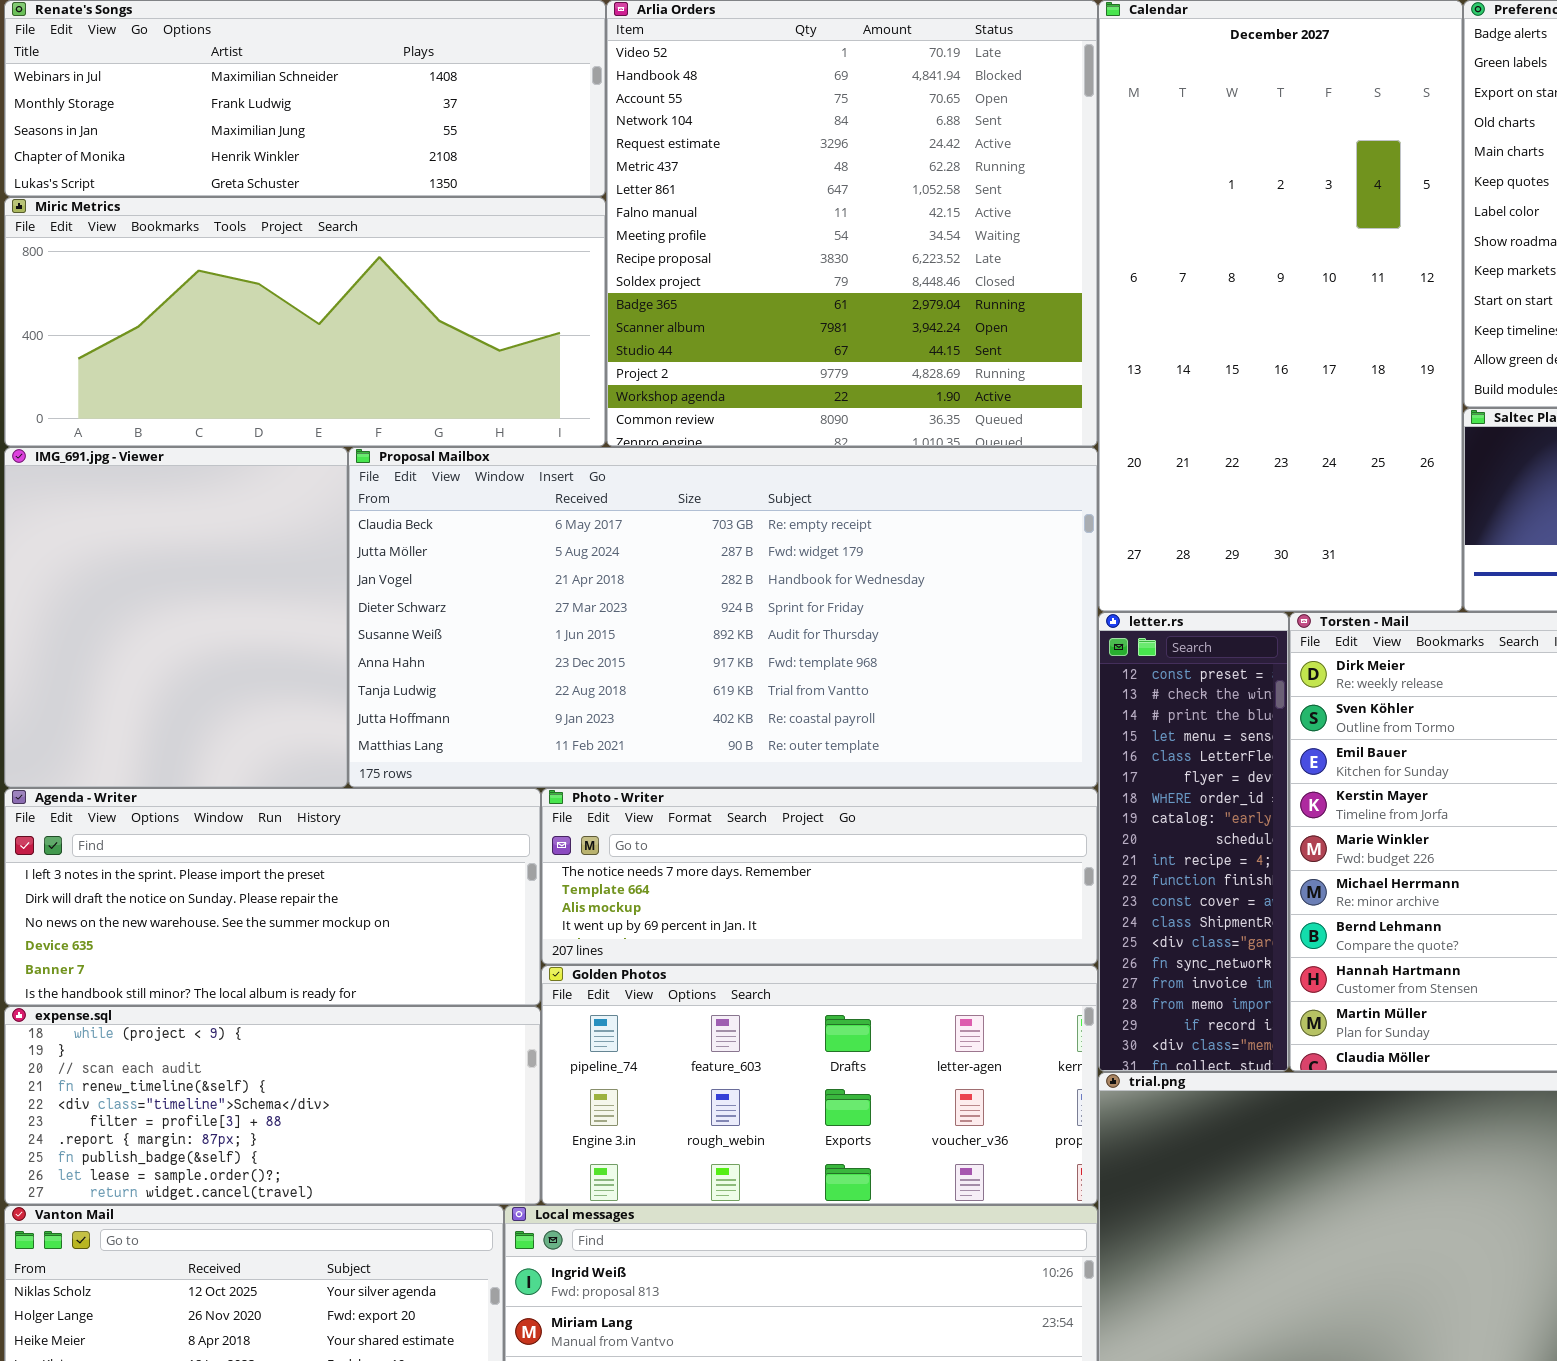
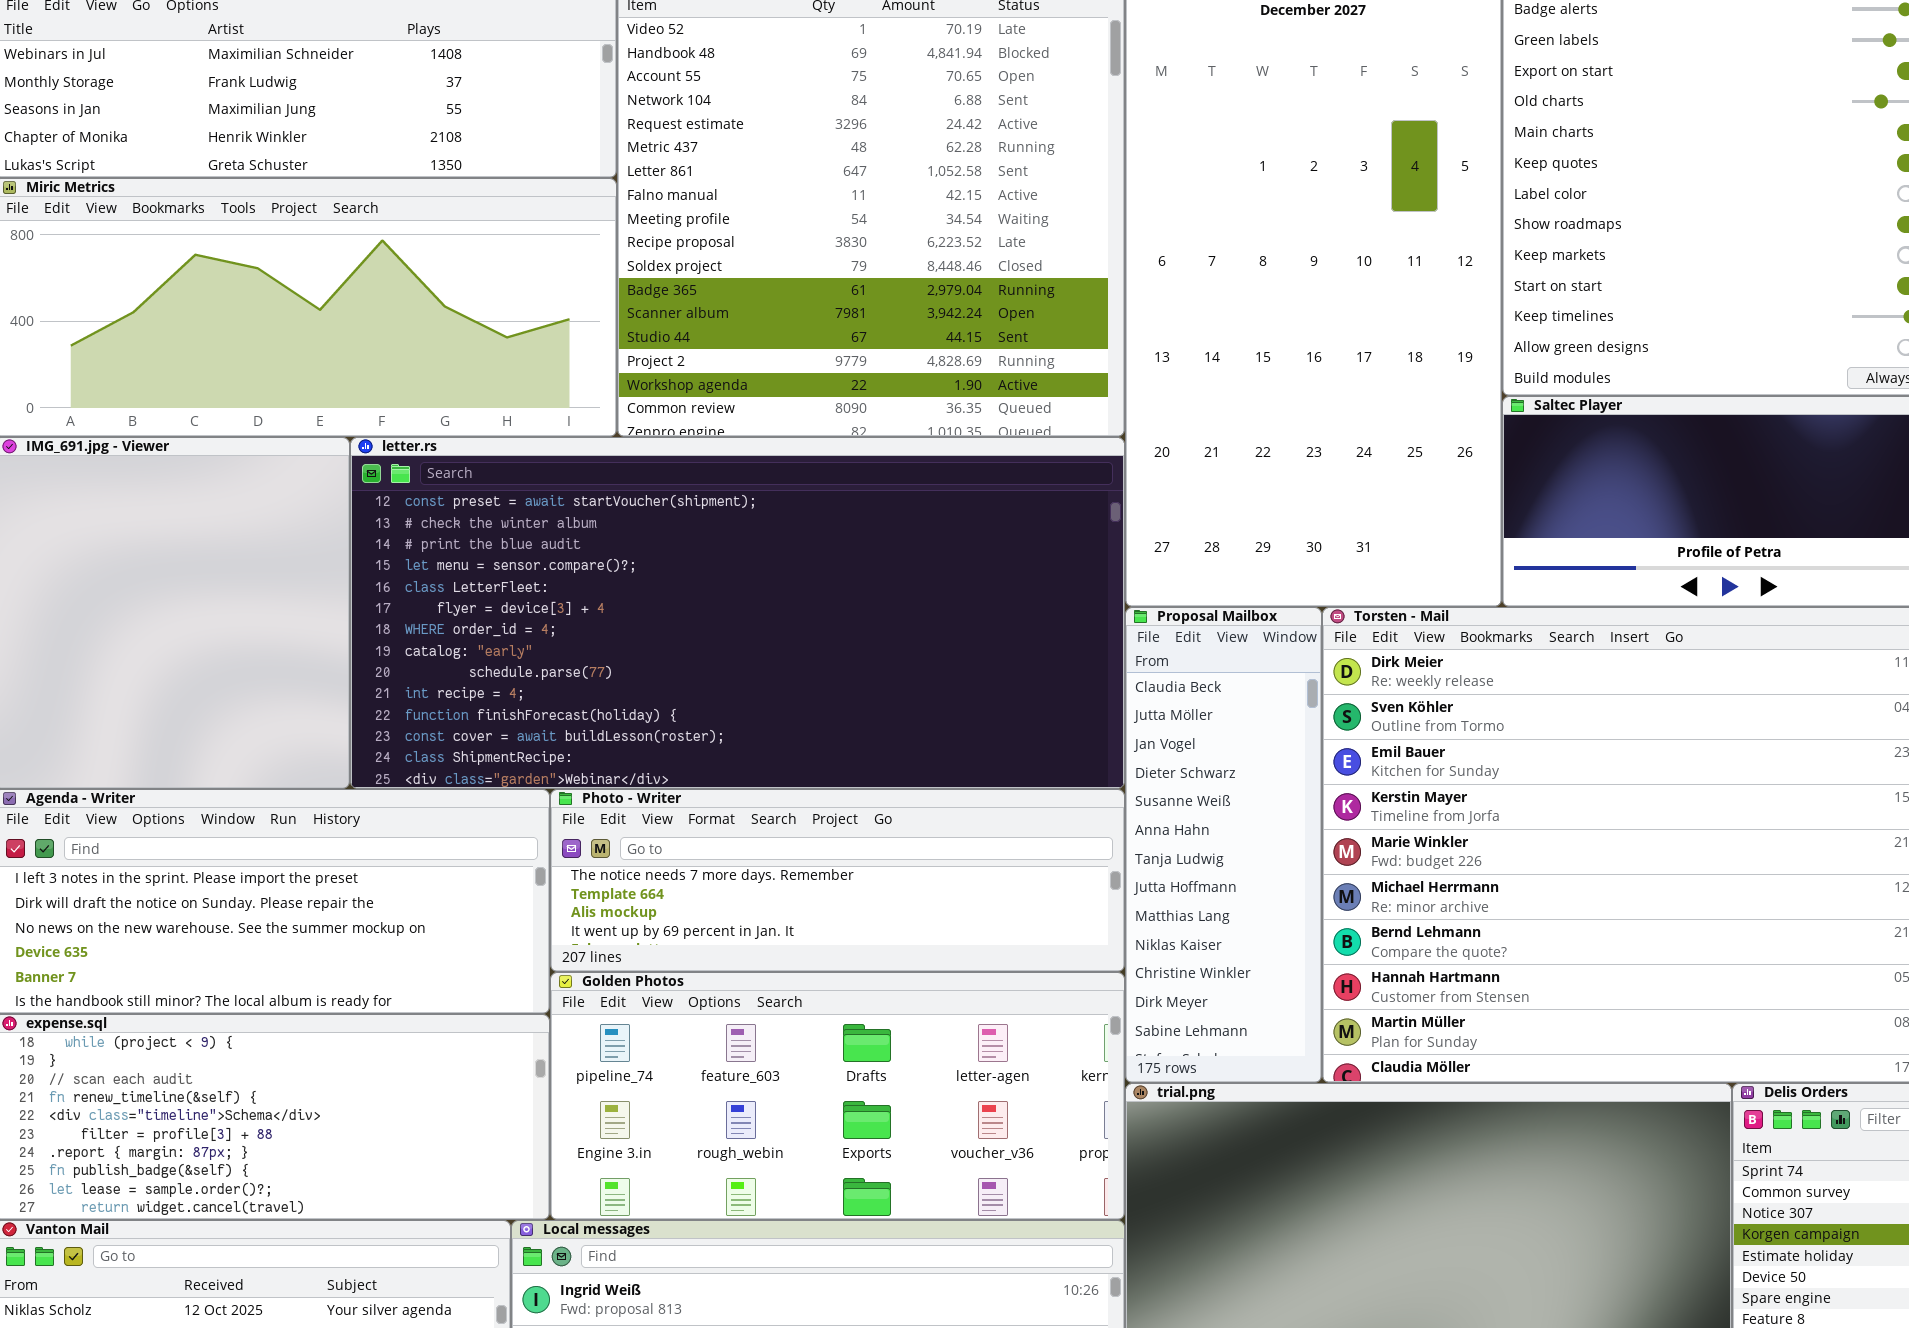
Proposal Mailbox: [348,447,1098,788] -> [1125,607,1322,1083], moved, resized
letter.rs: [1098,612,1289,1072] -> [350,437,1125,789], moved, resized

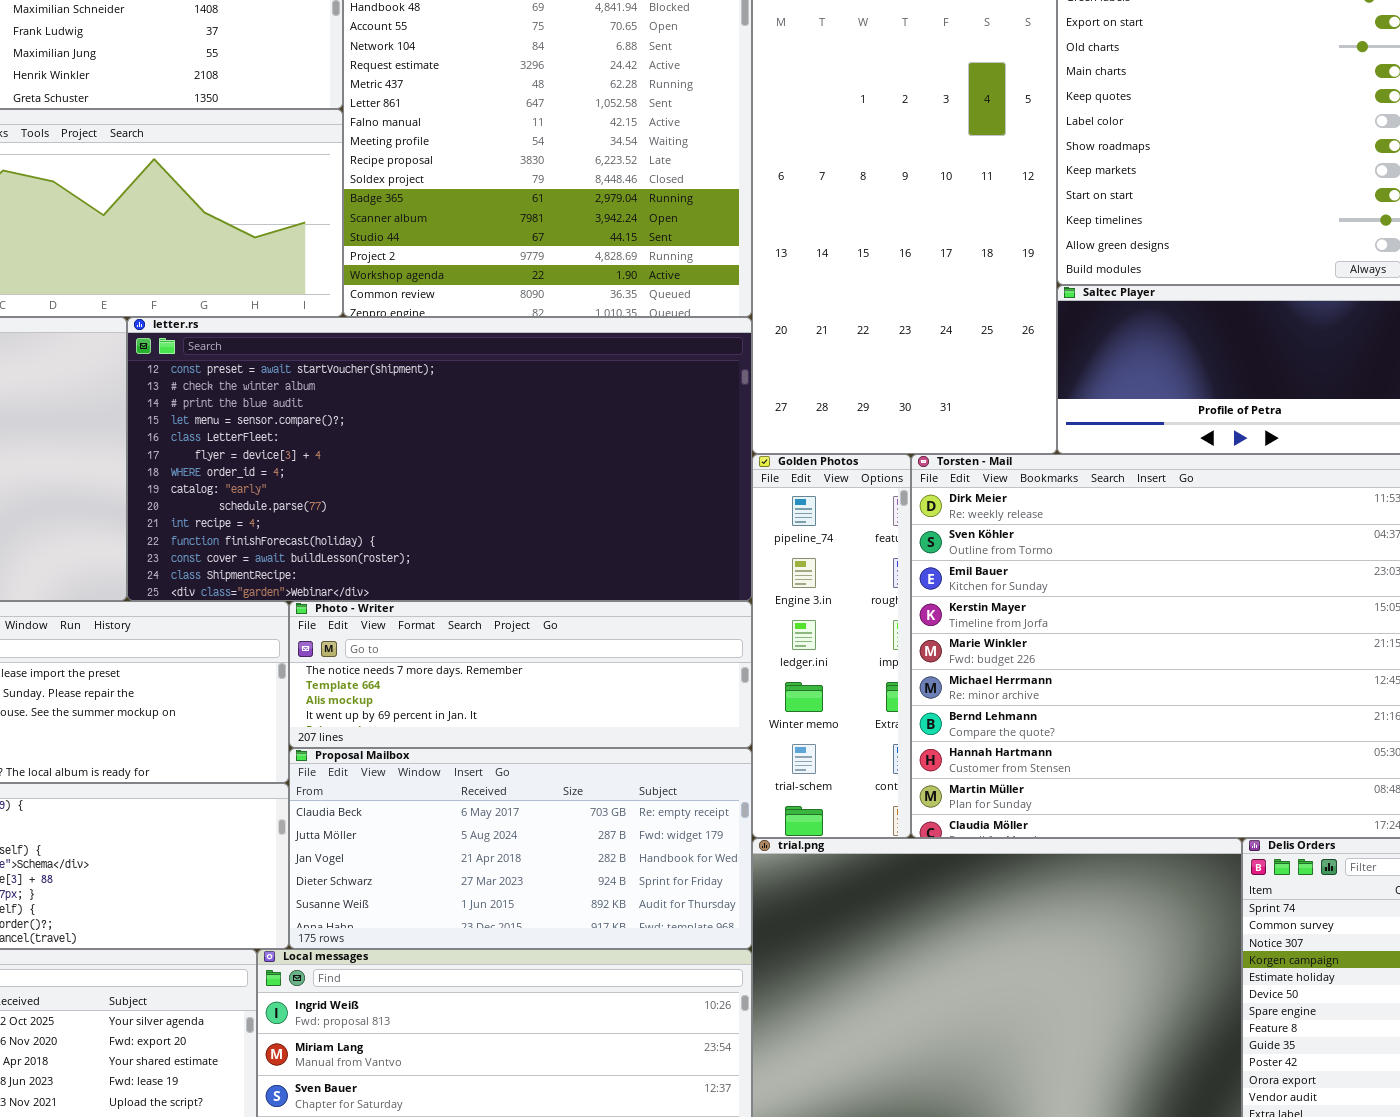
Proposal Mailbox: [1125,607,1322,1083] -> [289,748,752,949], moved, resized
Golden Photos: [550,972,1125,1220] -> [752,454,911,838], moved, resized

